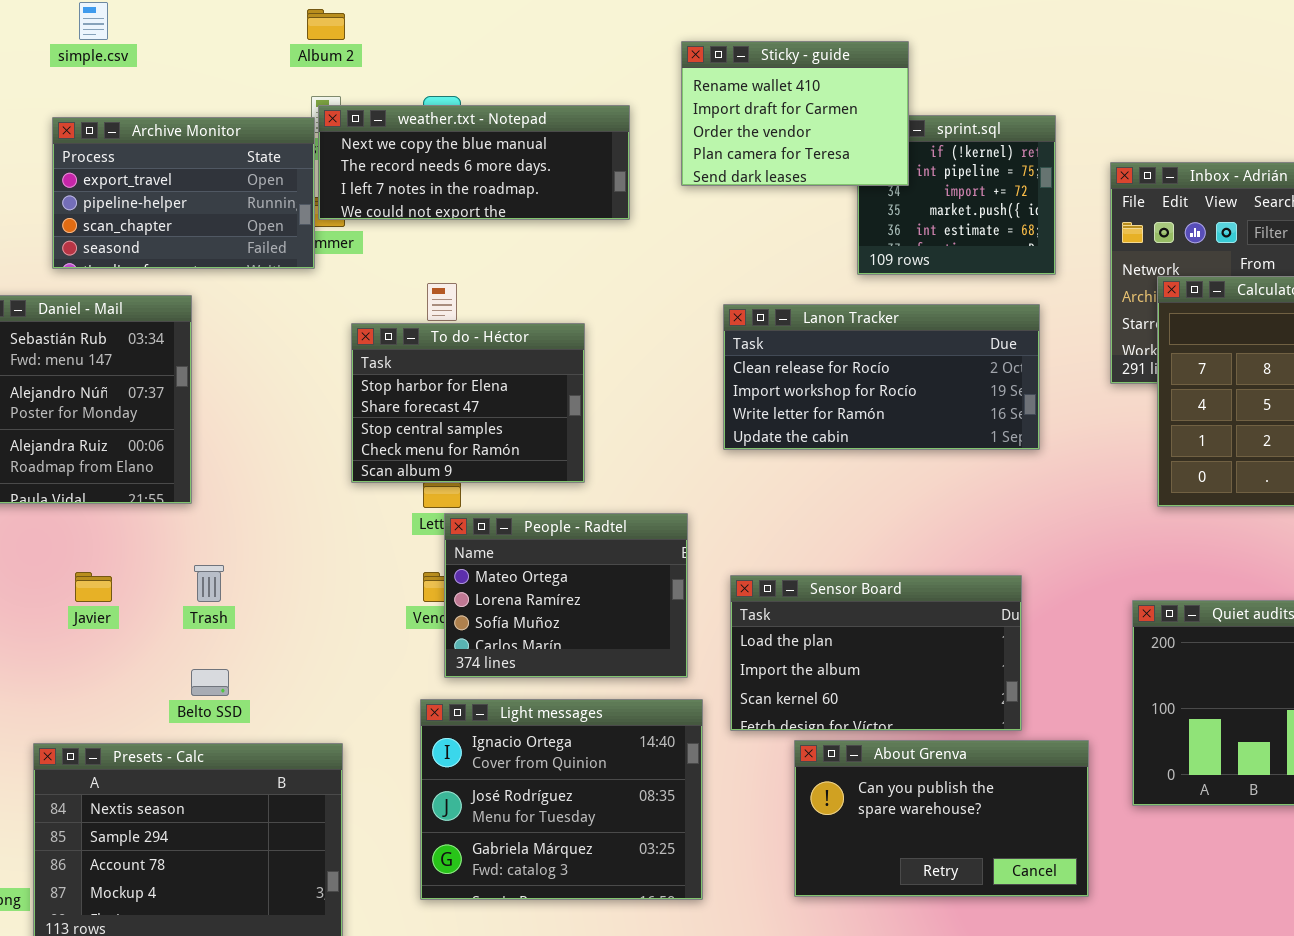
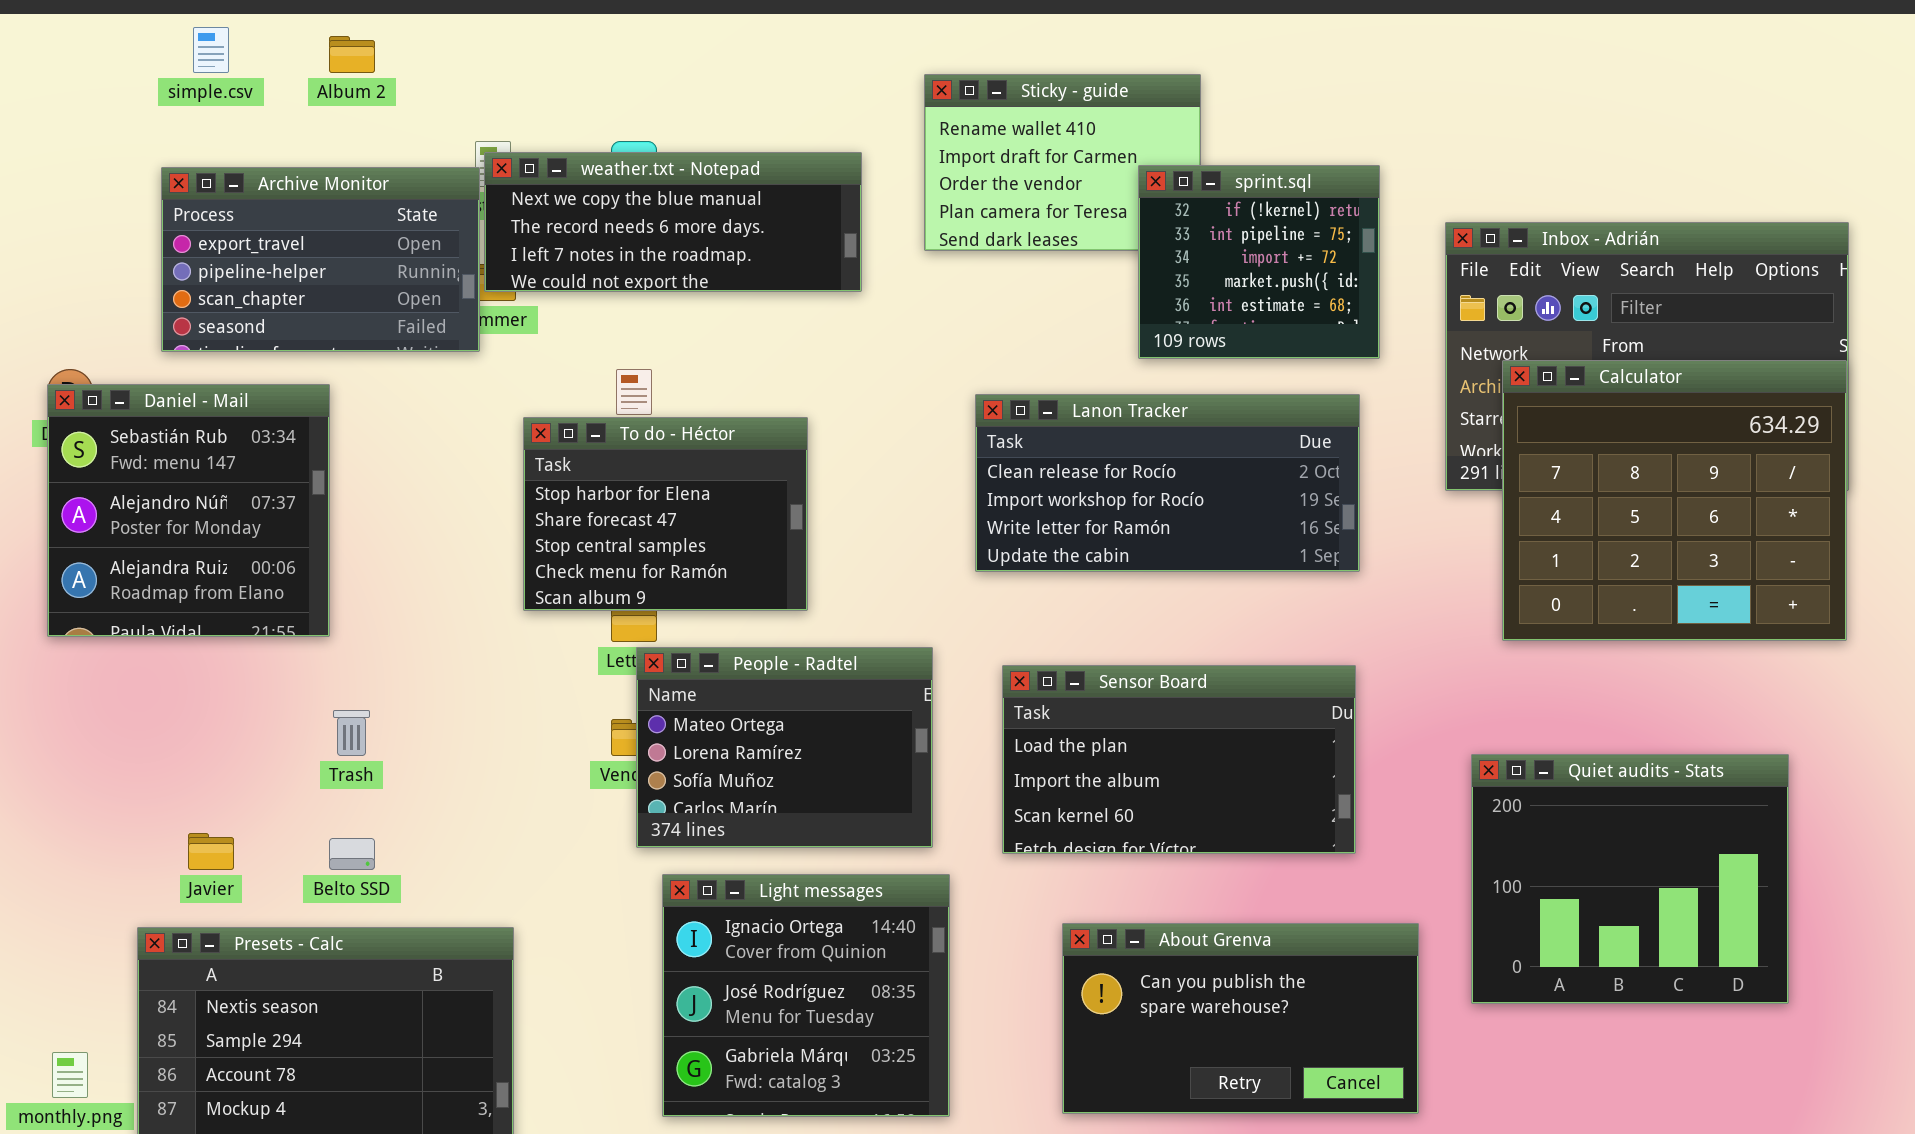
Album 2: [307,9,345,40] -> [329,36,375,73], moved
sprint.sql: [857,115,1056,275] -> [1138,165,1380,359], raised
Javier: [75,572,112,602] -> [188,833,234,870], moved
Sensor Board: [730,575,1022,731] -> [1002,665,1356,854], moved
Light messages: [420,699,703,900] -> [662,874,950,1117], resized

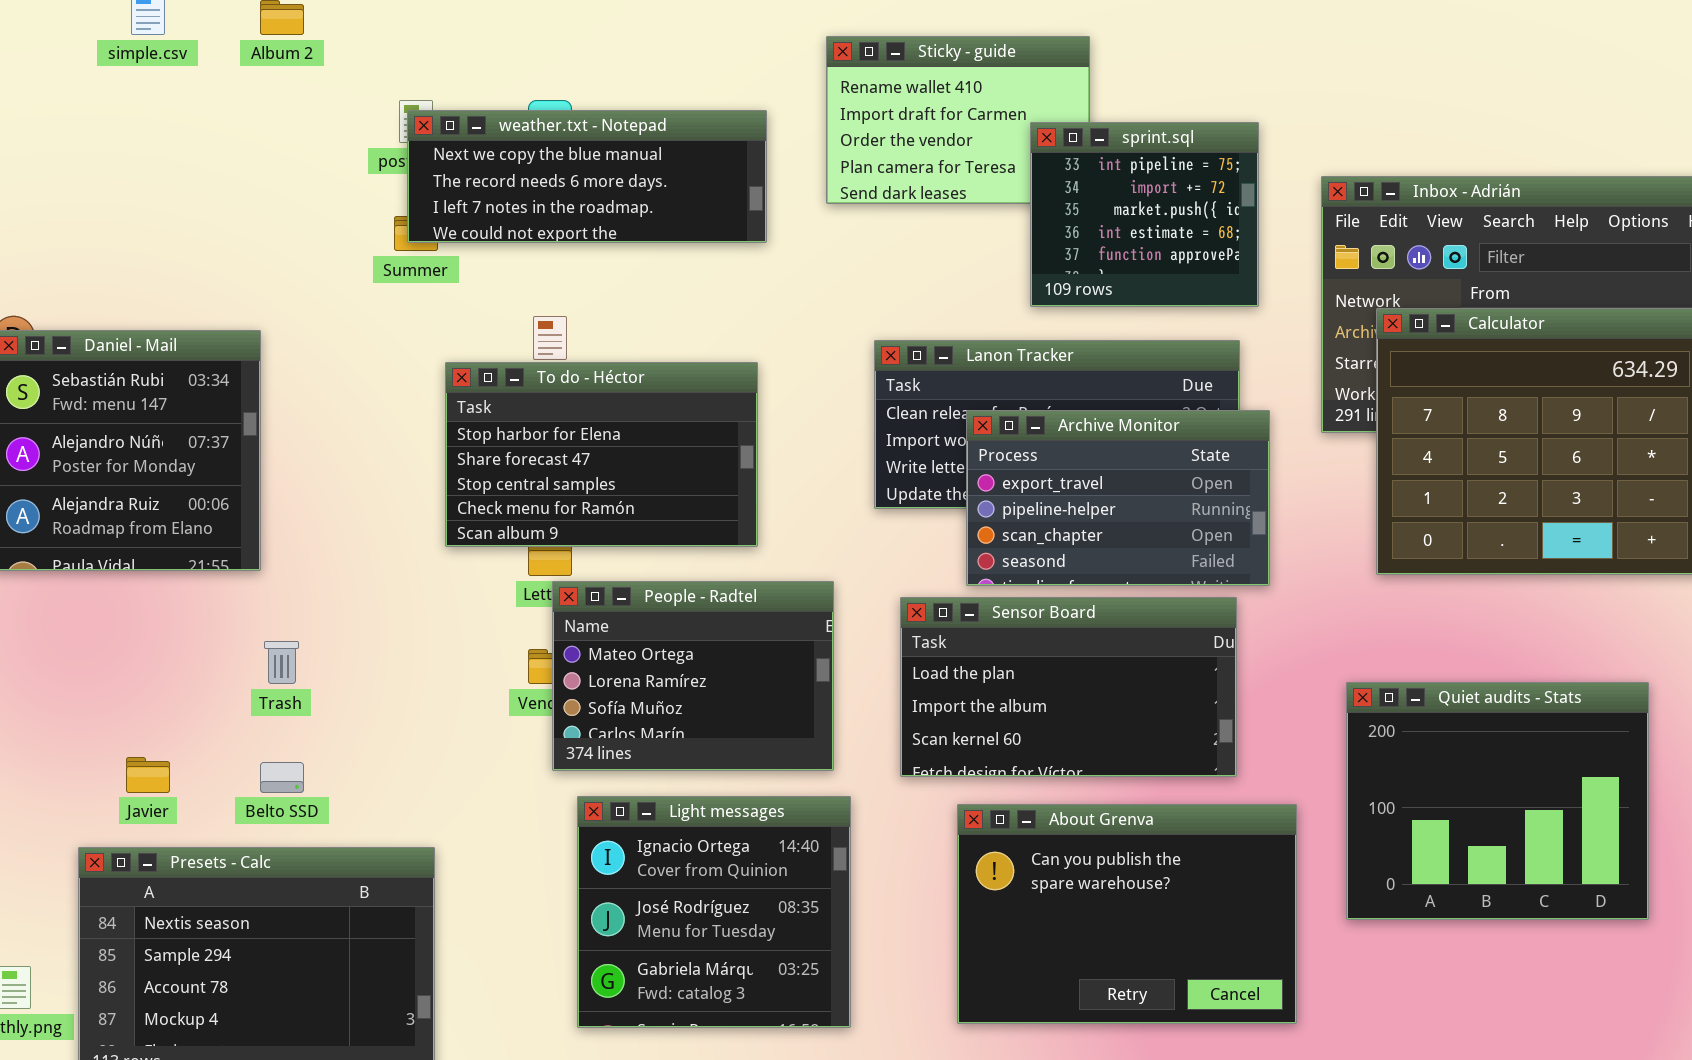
sprint.sql: [1138,165,1380,359] -> [1030,122,1259,307], scrolled down 1 row
Archive Monitor: [161,167,480,352] -> [966,410,1270,586], moved
To do - Héctor: [523,417,808,611] -> [445,362,758,547], resized
About Grenva: [1062,923,1419,1114] -> [957,804,1297,1024], resized

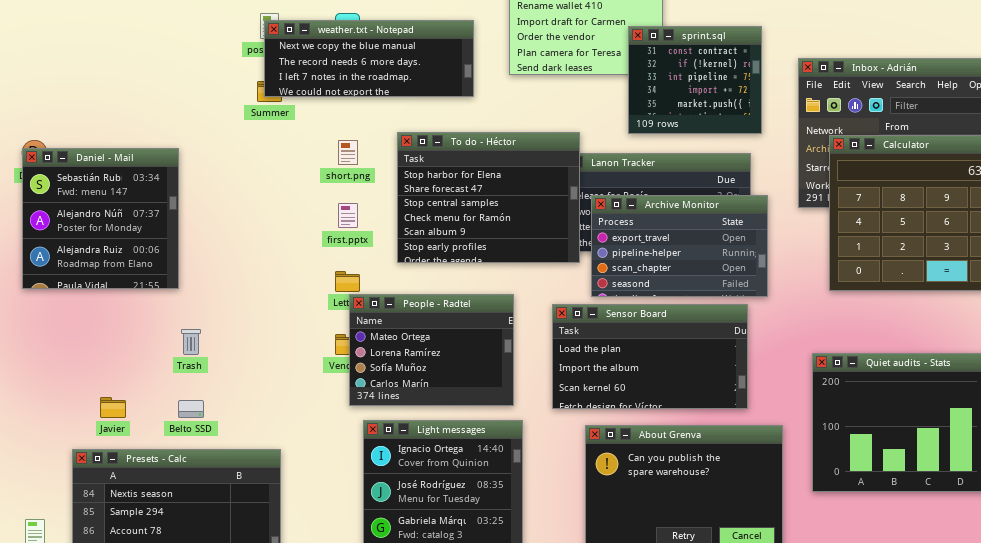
sprint.sql: [1030,122,1259,307] -> [628,26,762,134], scrolled up 2 rows
To do - Héctor: [445,362,758,547] -> [397,132,580,263], moved, resized

